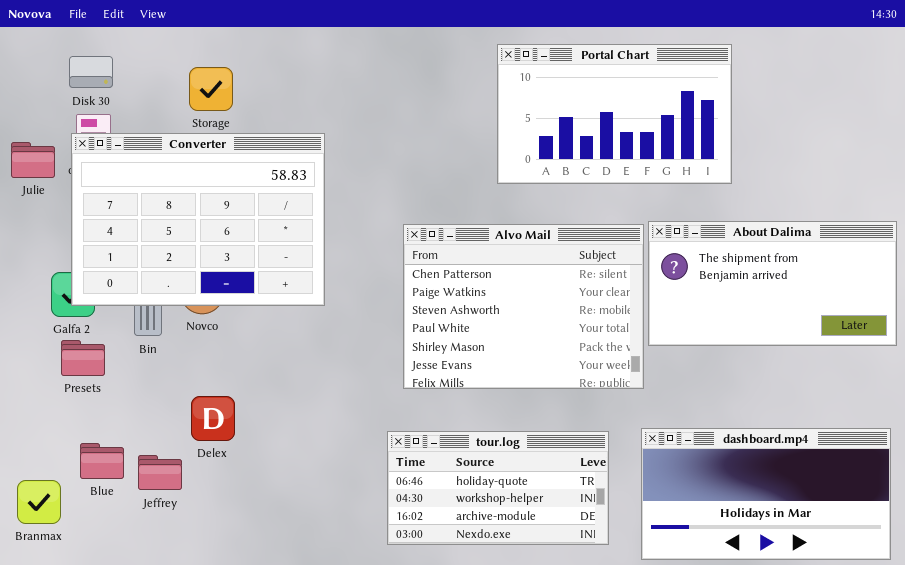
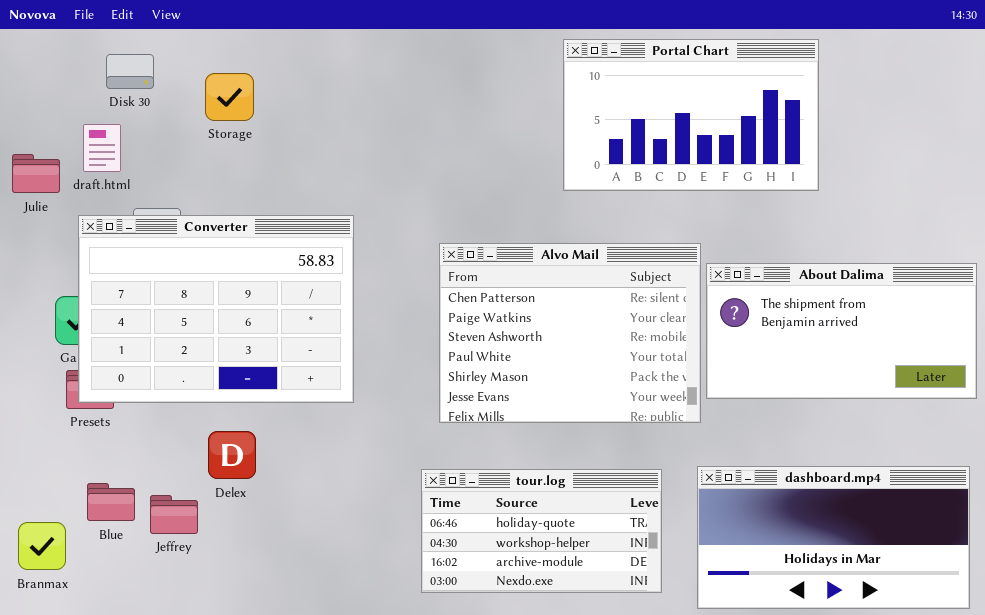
Portal Chart: [497,44,732,184] -> [563,39,819,191], moved
Disk 30: [69,56,113,88] -> [106,54,154,89], moved
Converter: [71,133,325,306] -> [78,215,354,403], moved
About Dalima: [648,221,897,346] -> [706,263,977,399], moved

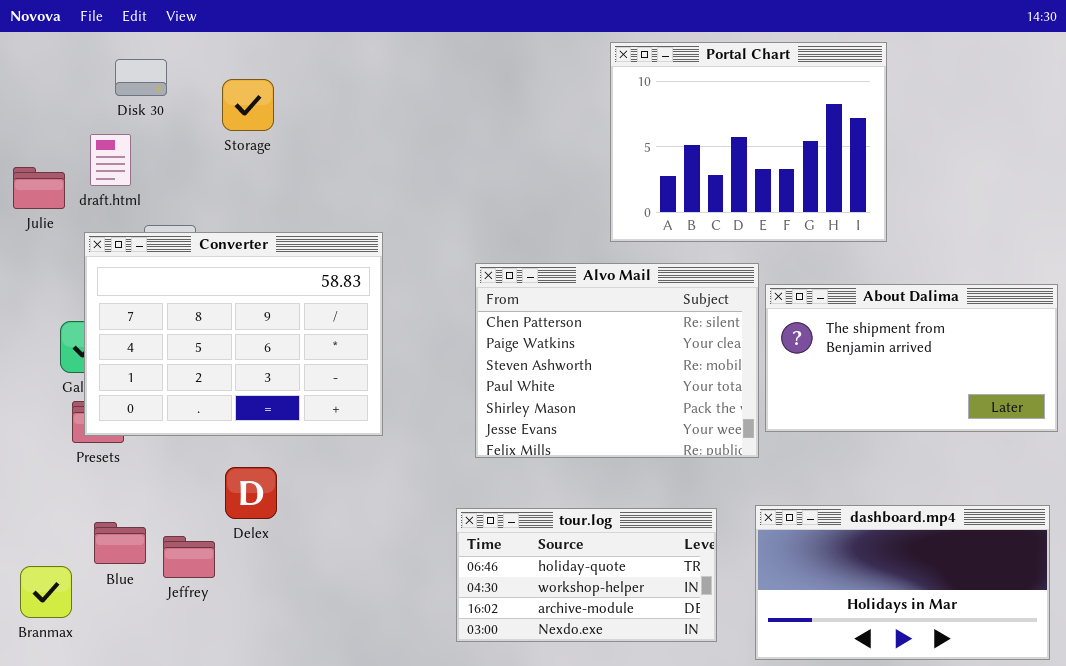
Portal Chart: [563,39,819,191] -> [610,42,887,242], resized

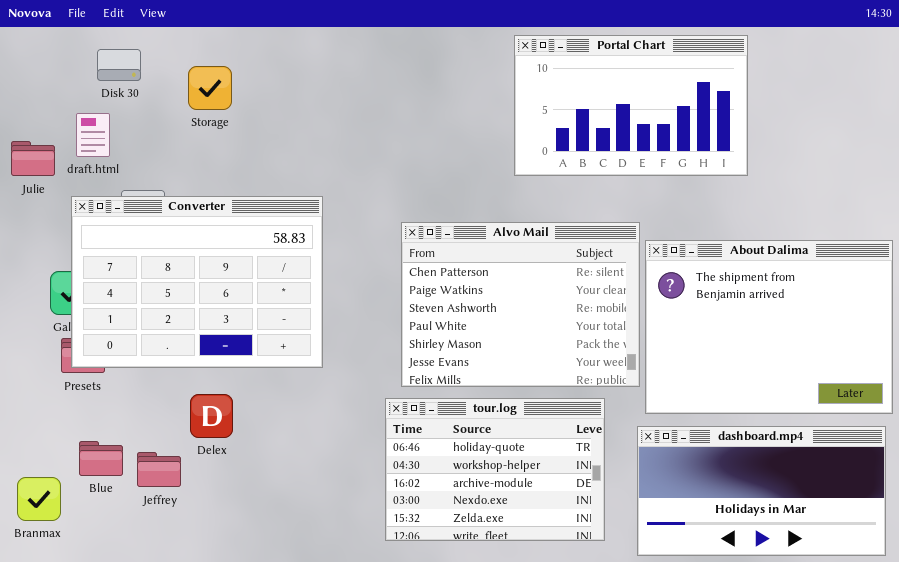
Portal Chart: [610,42,887,242] -> [514,35,748,176], resized
About Dalima: [765,284,1058,432] -> [645,240,893,414], resized
tour.log: [456,508,717,642] -> [385,398,605,541], resized

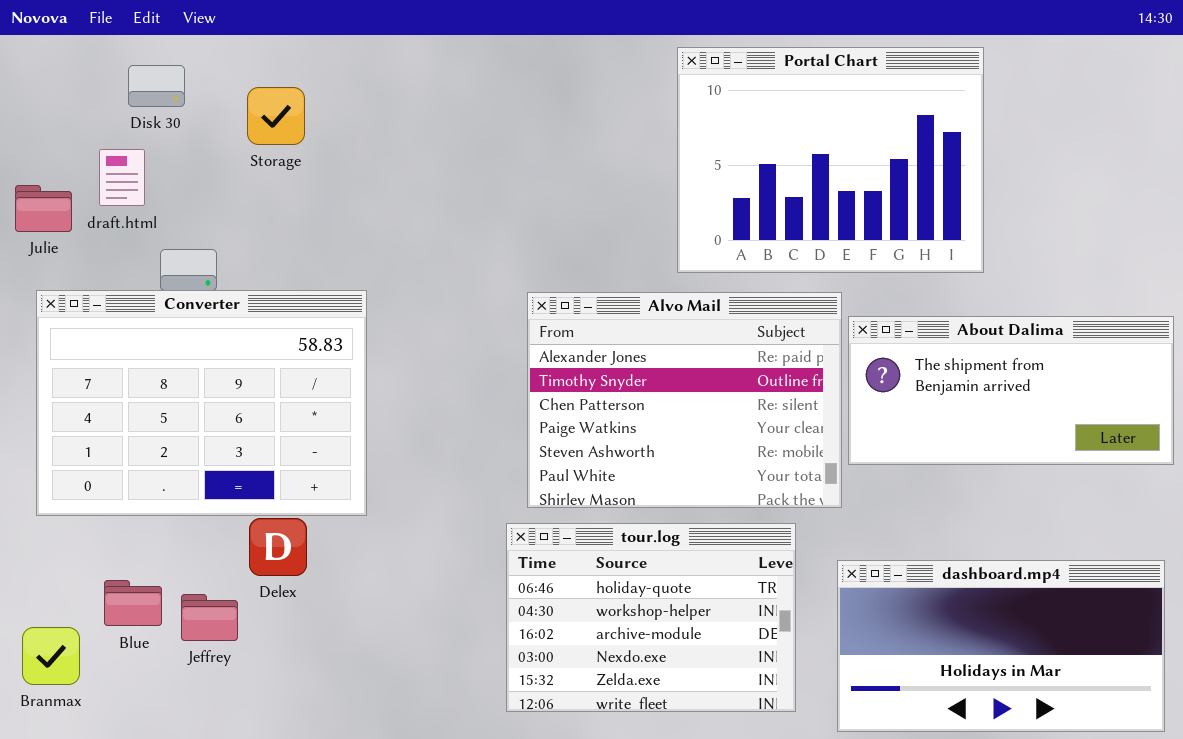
Portal Chart: [514,35,748,176] -> [677,47,984,273], resized
Converter: [71,196,323,368] -> [36,290,367,516], moved
Alvo Mail: [401,222,640,387] -> [527,292,842,508], scrolled up 2 rows
About Dalima: [645,240,893,414] -> [848,316,1174,465], resized

